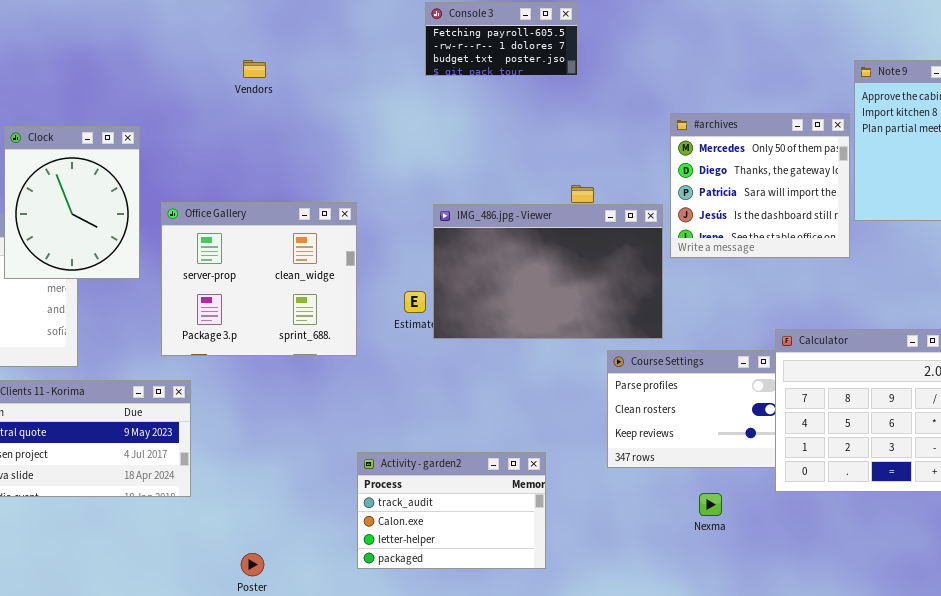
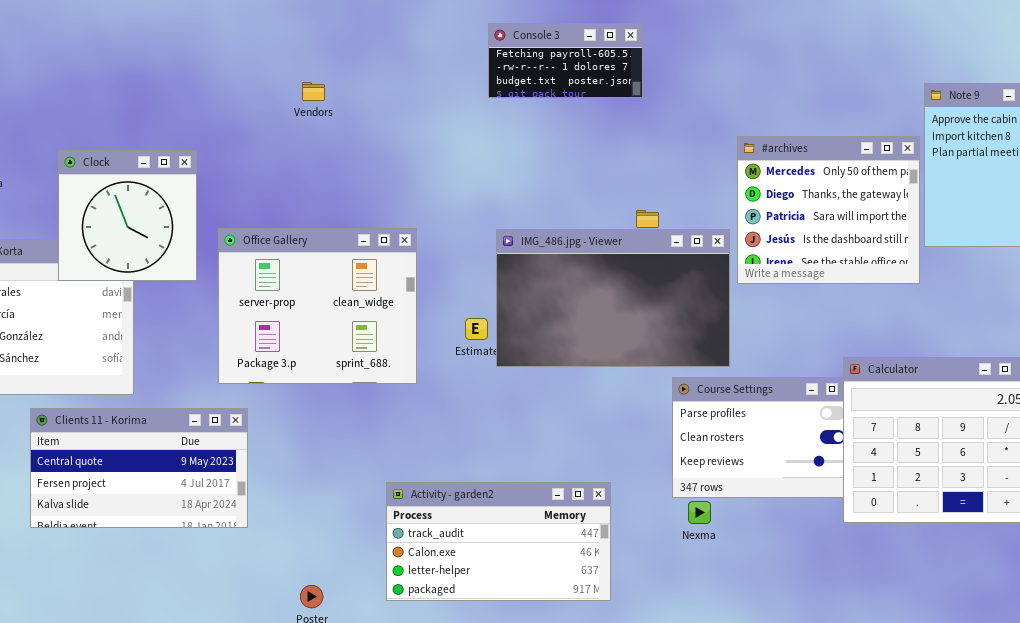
Clock: [4,126,140,279] -> [58,150,197,281], resized
Activity - garden2: [357,452,546,569] -> [386,482,611,601], resized
Nexma: [699,493,722,516] -> [688,501,711,524], moved

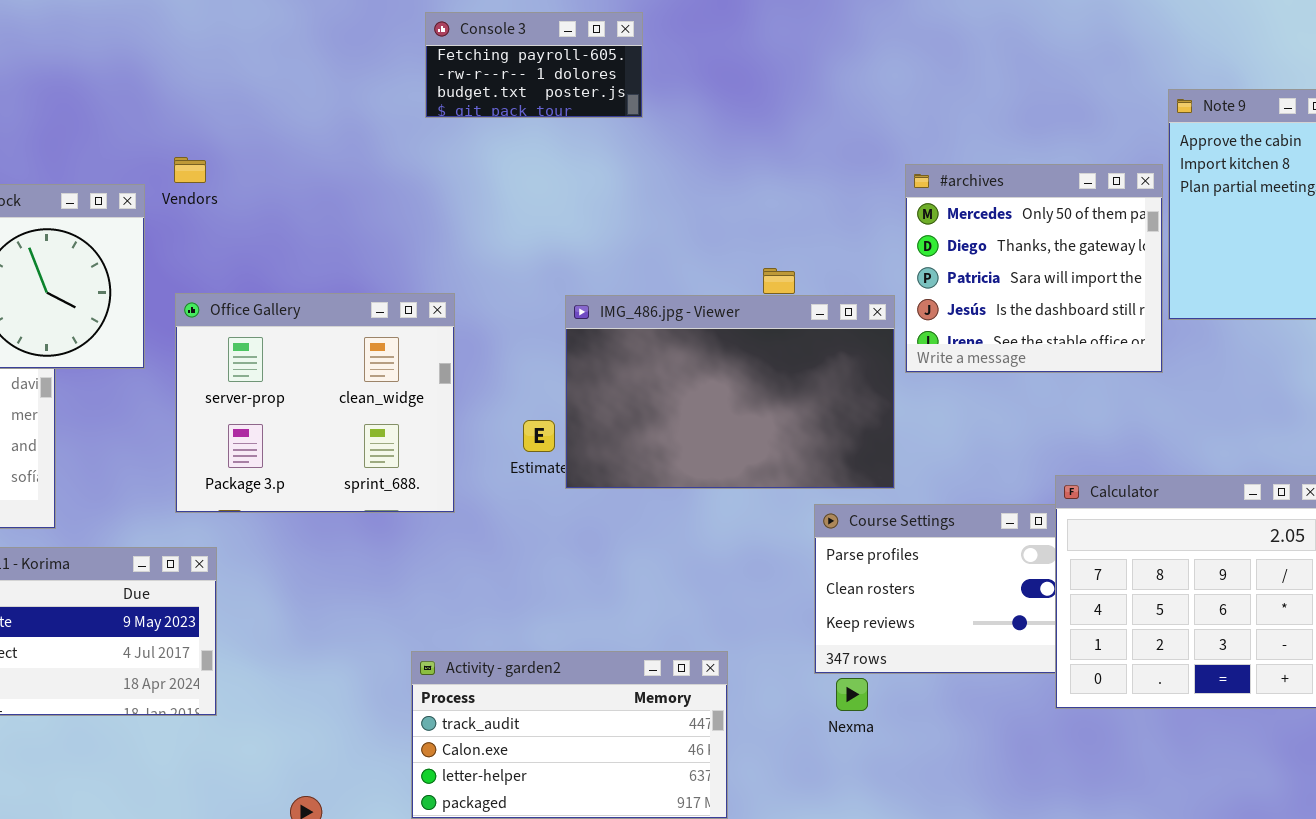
Console 3: [488,23,643,98] -> [425,12,643,118], moved
Vendors: [302,82,325,101] -> [174,157,206,183], moved

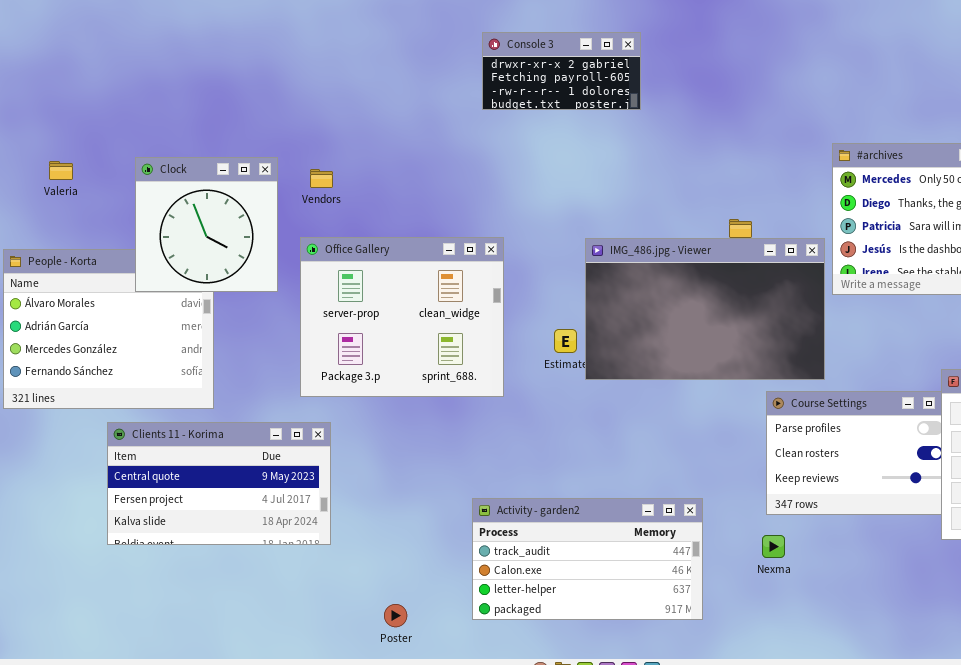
Console 3: [425,12,643,118] -> [482,32,641,110], scrolled up 1 row
Vendors: [174,157,206,183] -> [310,169,333,188], moved
Nexma: [836,678,868,711] -> [762,535,785,558], moved

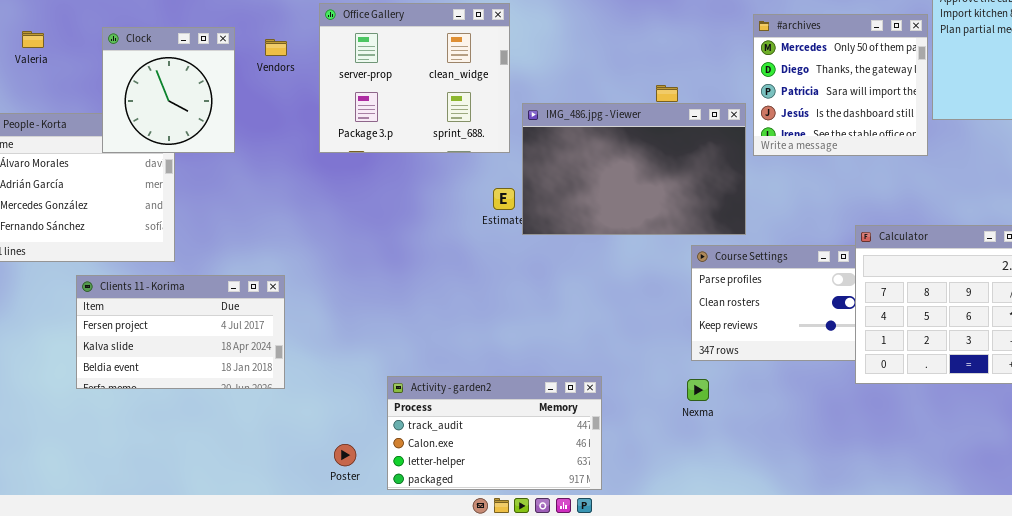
Office Gallery: [300,237,504,397] -> [319,3,510,153], moved
Clients 11 - Korima: [107,422,331,545] -> [76,275,285,389], scrolled down 1 row
Activity - garden2: [472,498,703,620] -> [387,376,602,490], moved

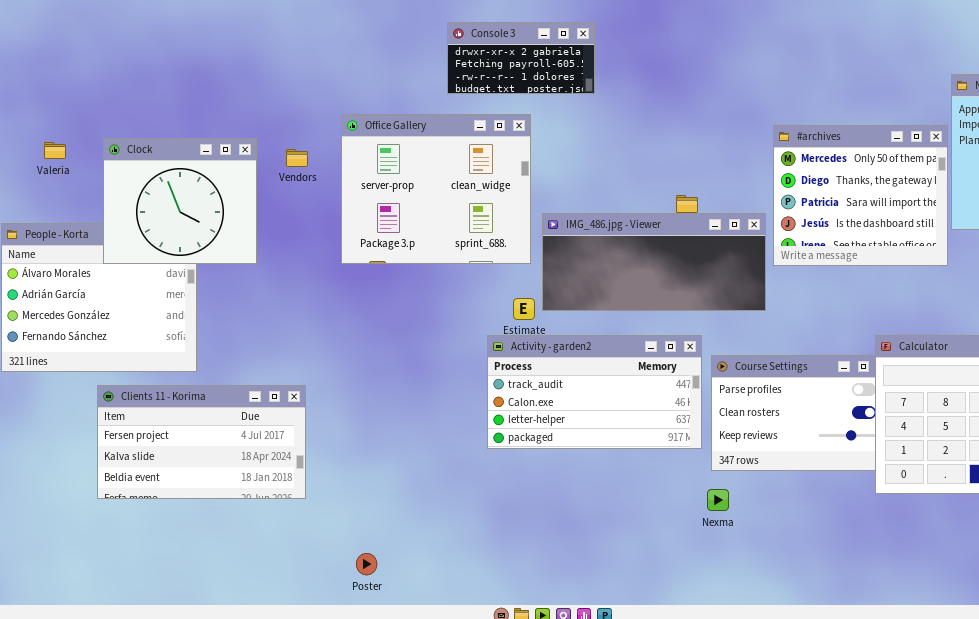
Clock: [102,27,235,153] -> [103,138,257,264], resized
IMG_486.jpg - Viewer: [522,103,746,235] -> [542,213,766,311], resized
Activity - garden2: [387,376,602,490] -> [487,335,702,449], moved

